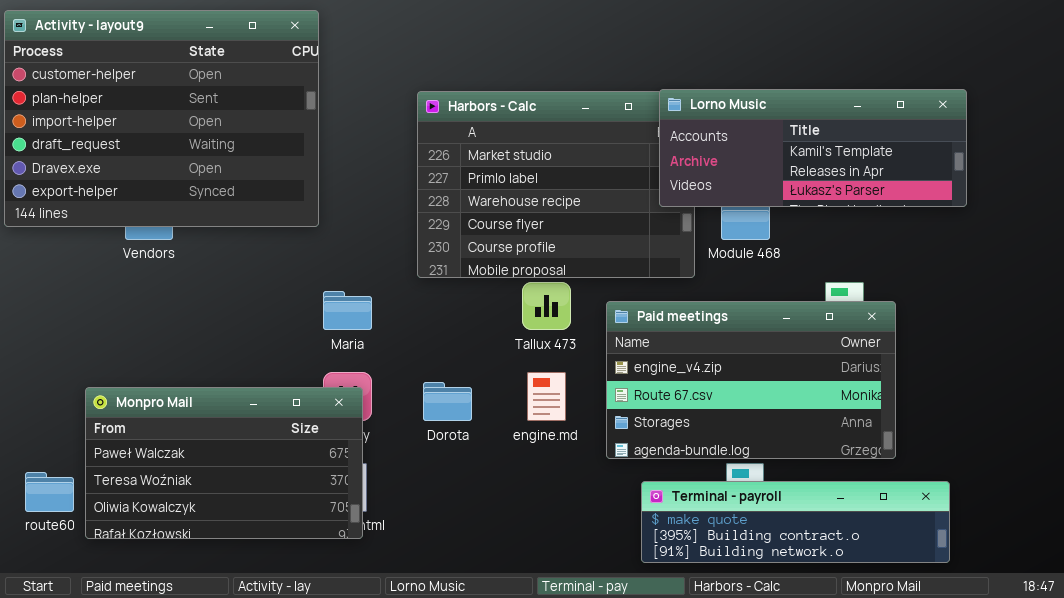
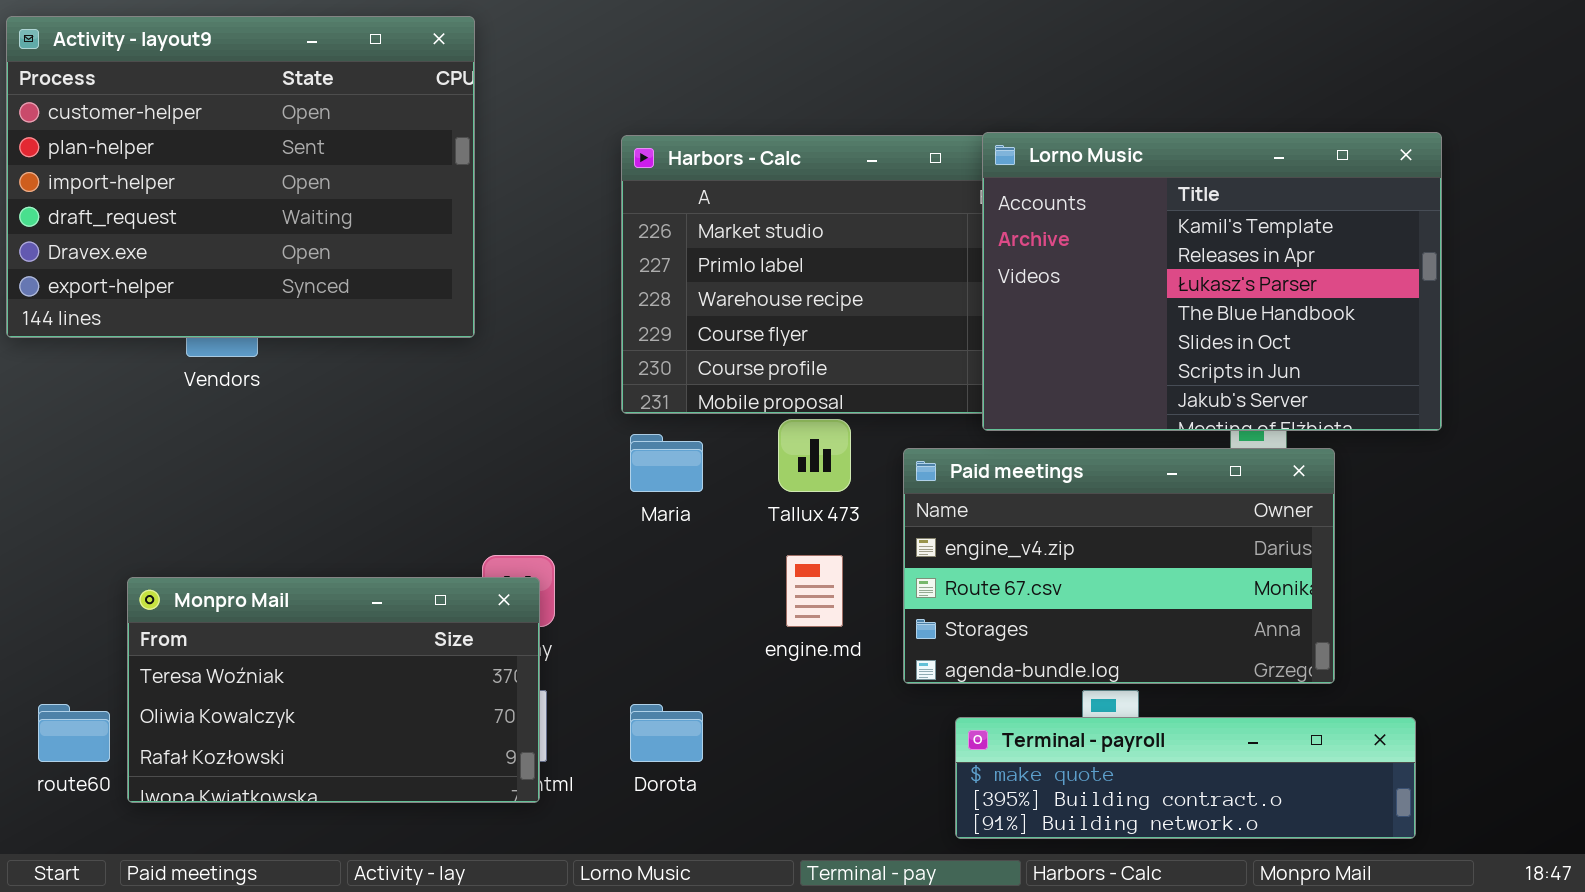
Lorno Music: [659,89,967,207] -> [982,132,1442,431], resized
Maria: [323,291,372,330] -> [630,434,703,492], moved
Dorota: [423,382,472,421] -> [630,704,703,762], moved
Monpro Mail: [85,387,363,539] -> [127,577,540,803], scrolled down 1 row

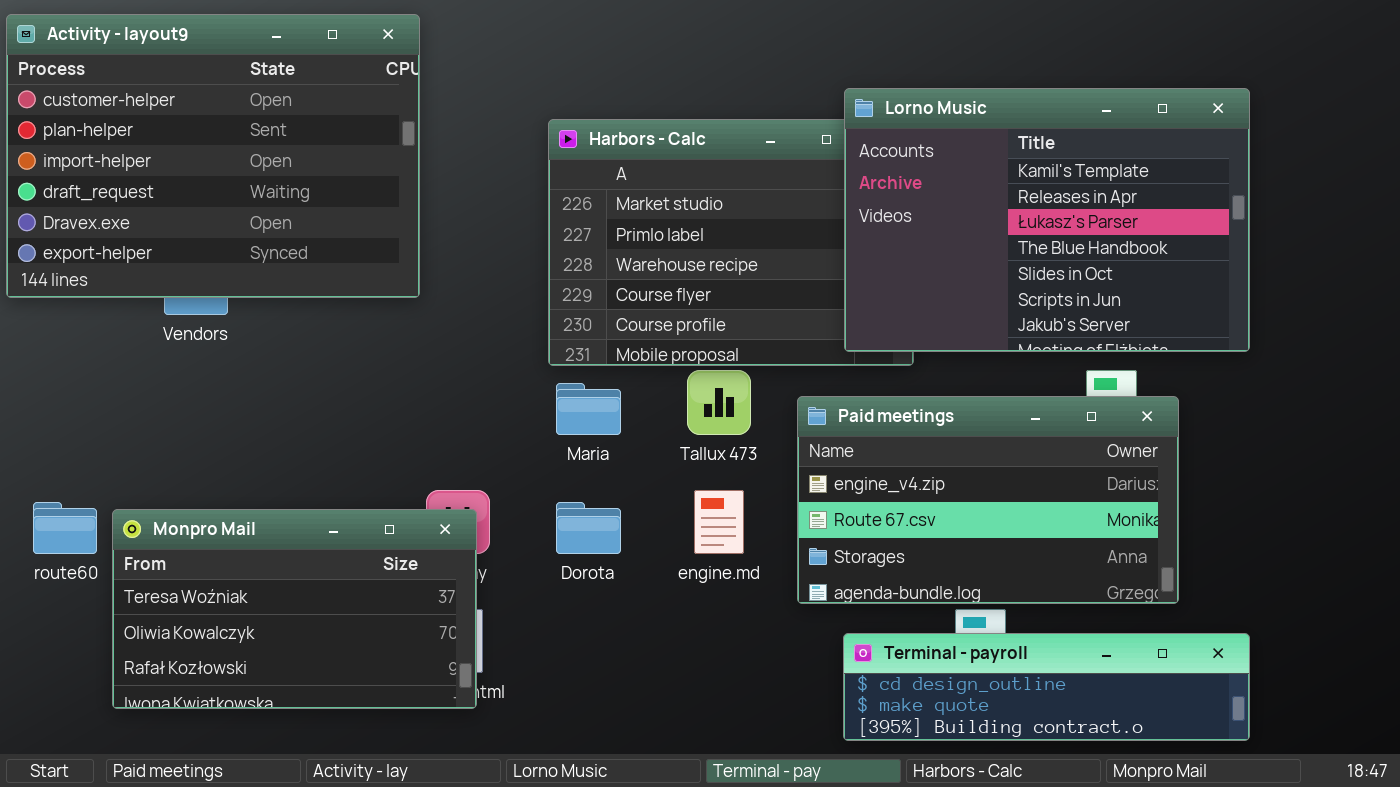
Lorno Music: [982,132,1442,431] -> [844,88,1250,352], moved
route60: [38,704,110,762] -> [33,502,97,554], moved
Dorota: [630,704,703,762] -> [556,502,621,554], moved
Terminal - payroll: [955,717,1416,839] -> [843,633,1250,741], scrolled up 1 row

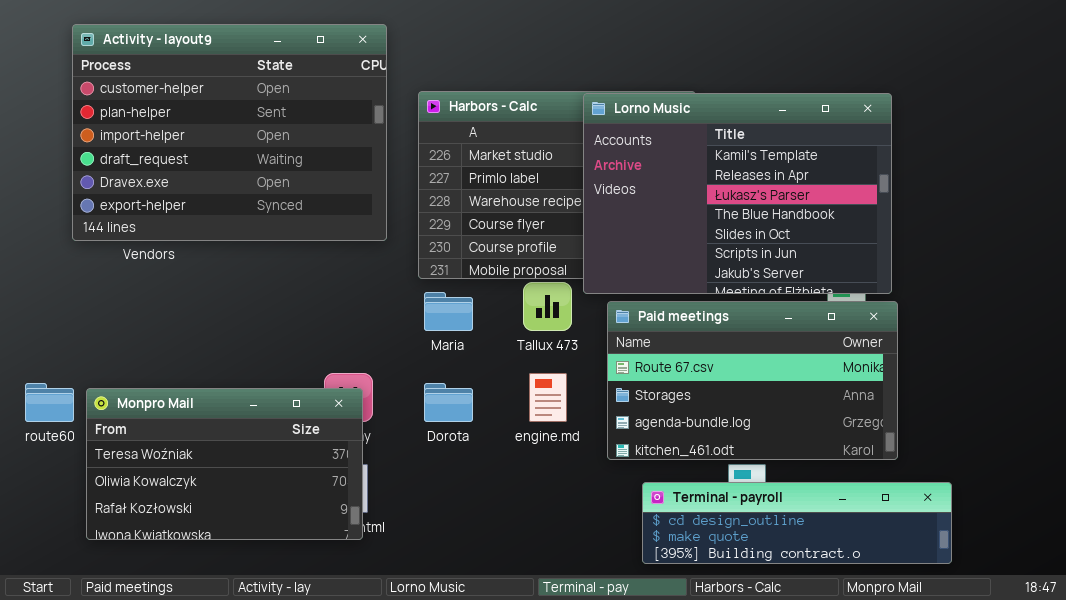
Activity - layout9: [6,14,420,298] -> [72,24,387,241], moved
Lorno Music: [844,88,1250,352] -> [583,93,892,294], moved
Paid meetings: [797,396,1179,604] -> [607,301,898,460], scrolled down 1 row

